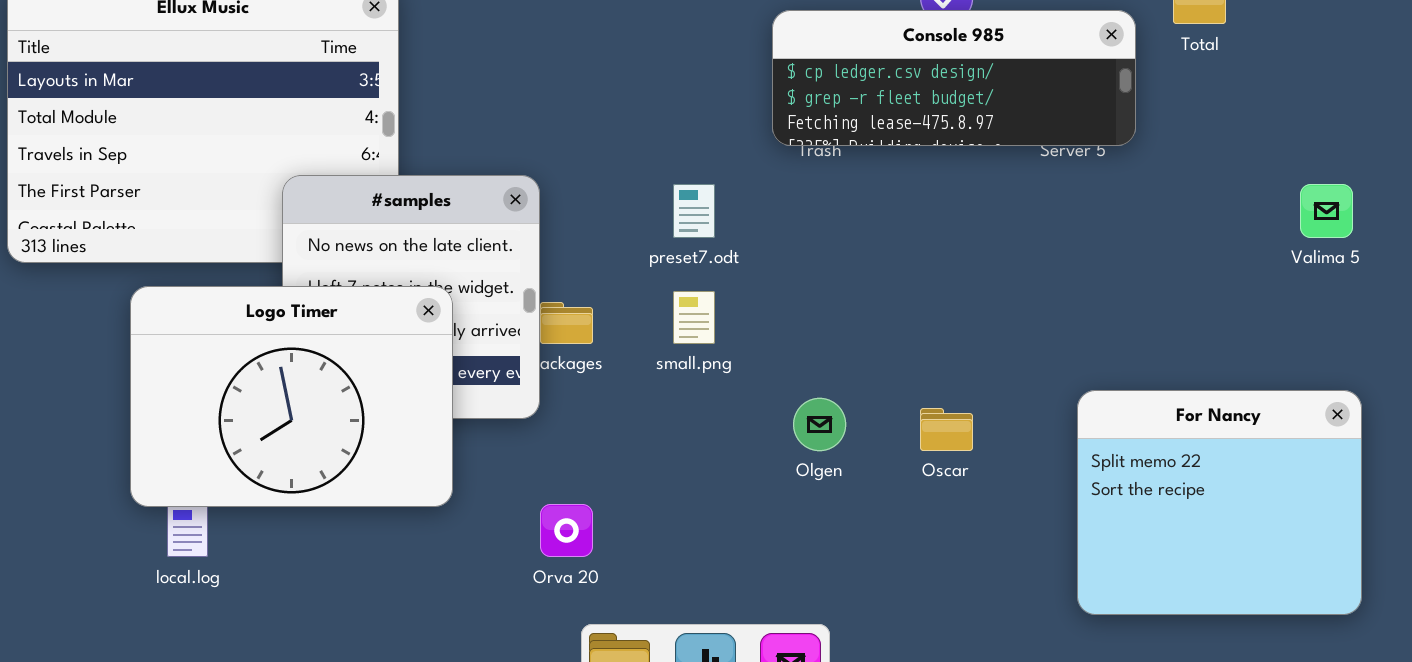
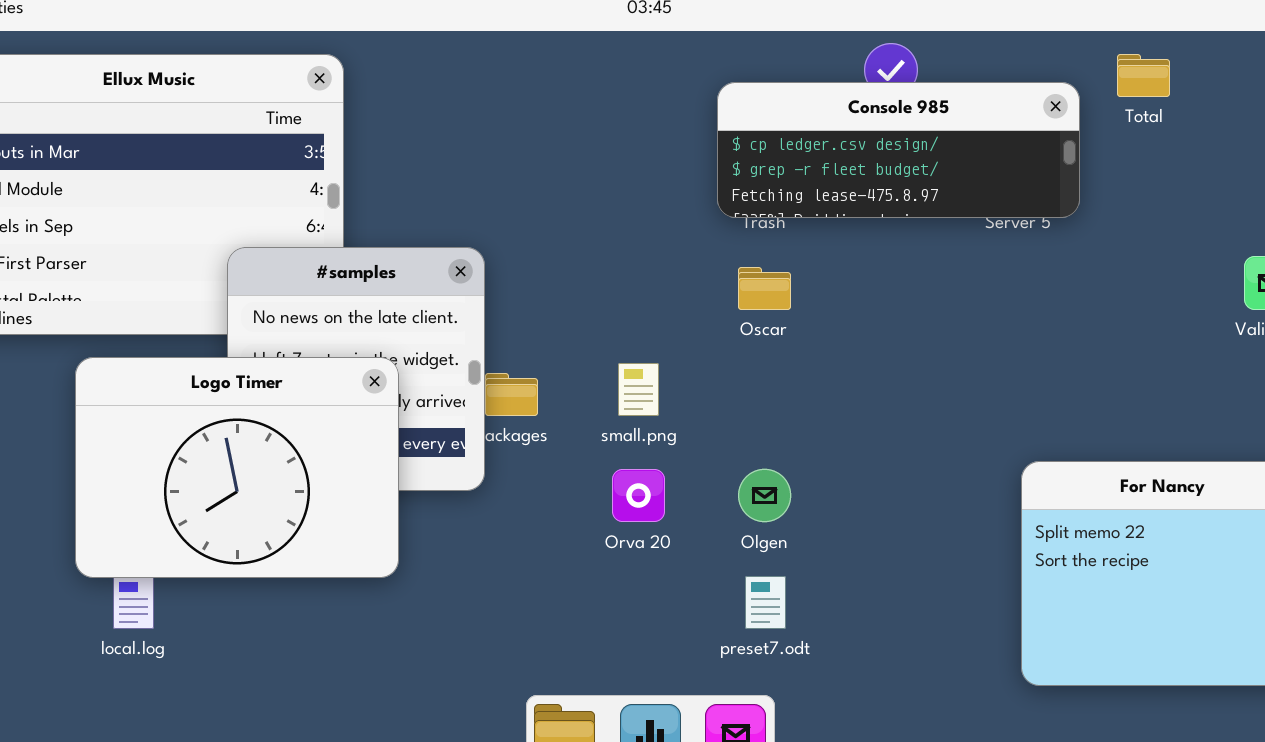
preset7.odt: [673,184,715,238] -> [745,576,786,629], moved
Oscar: [920,408,973,451] -> [738,267,791,310], moved
Orva 20: [540,504,593,557] -> [612,469,665,522], moved

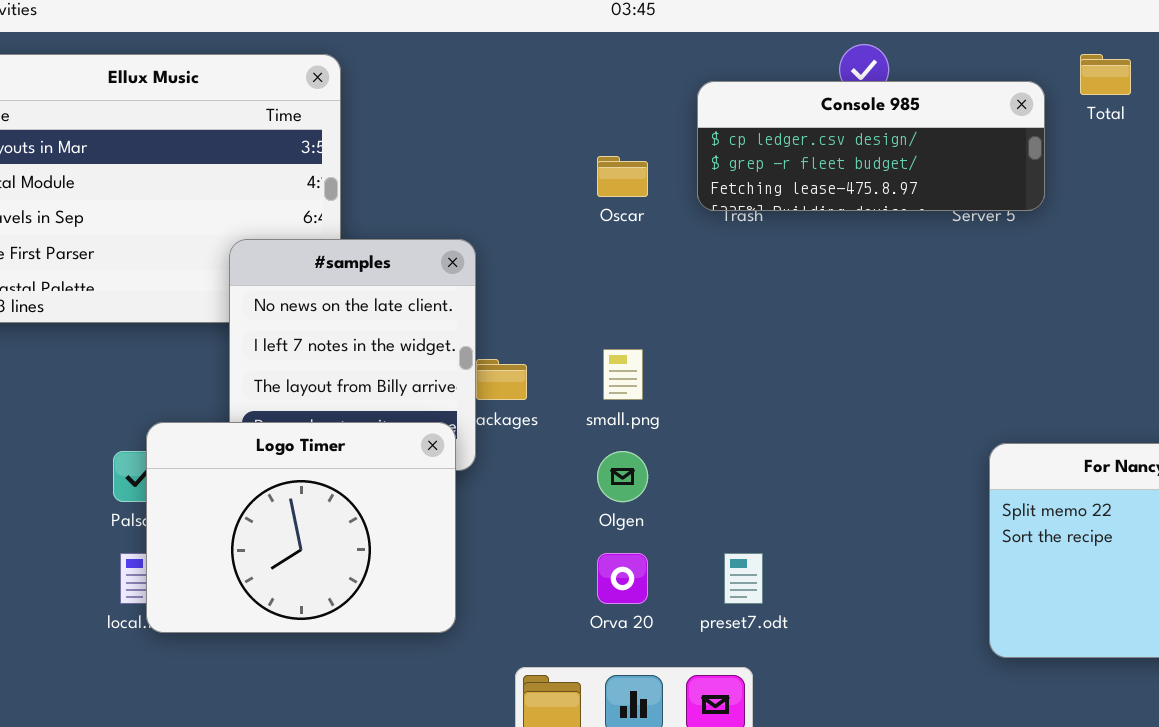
Oscar: [738,267,791,310] -> [597,156,648,197], moved
Logo Timer: [75,357,399,578] -> [146,422,456,633], moved
Orva 20: [612,469,665,522] -> [597,553,648,604], moved
Olgen: [738,469,791,522] -> [597,451,648,502], moved

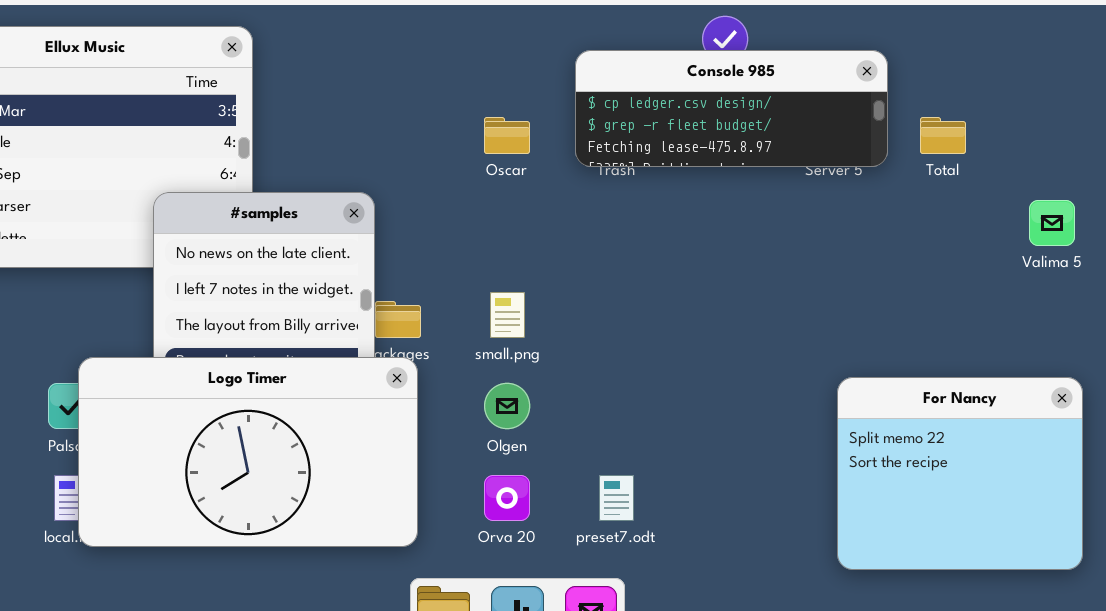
Total: [1080,54,1131,95] -> [920,117,966,154], moved
Logo Timer: [146,422,456,633] -> [78,357,418,547], resized

